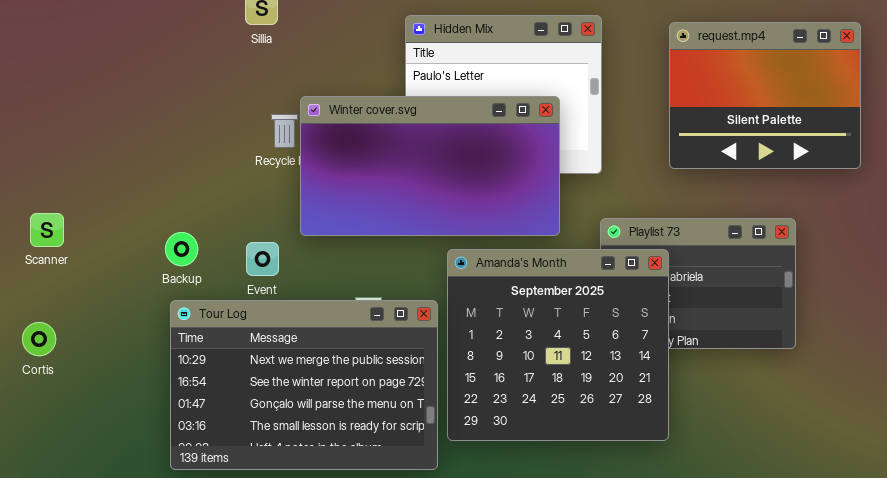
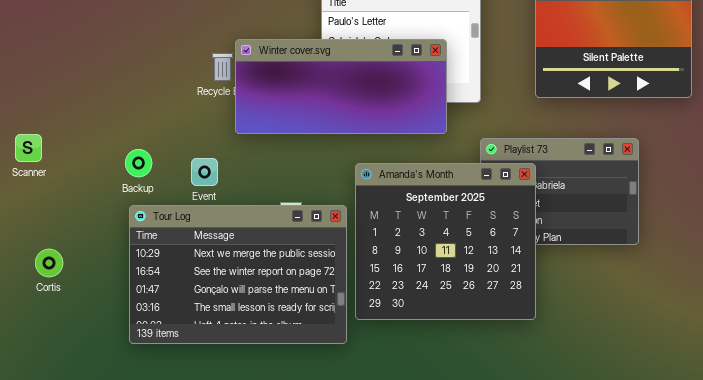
Winter cover.svg: [300,96,560,236] -> [235,39,447,134], resized
Cortis: [22,322,56,356] -> [35,249,63,277], moved

